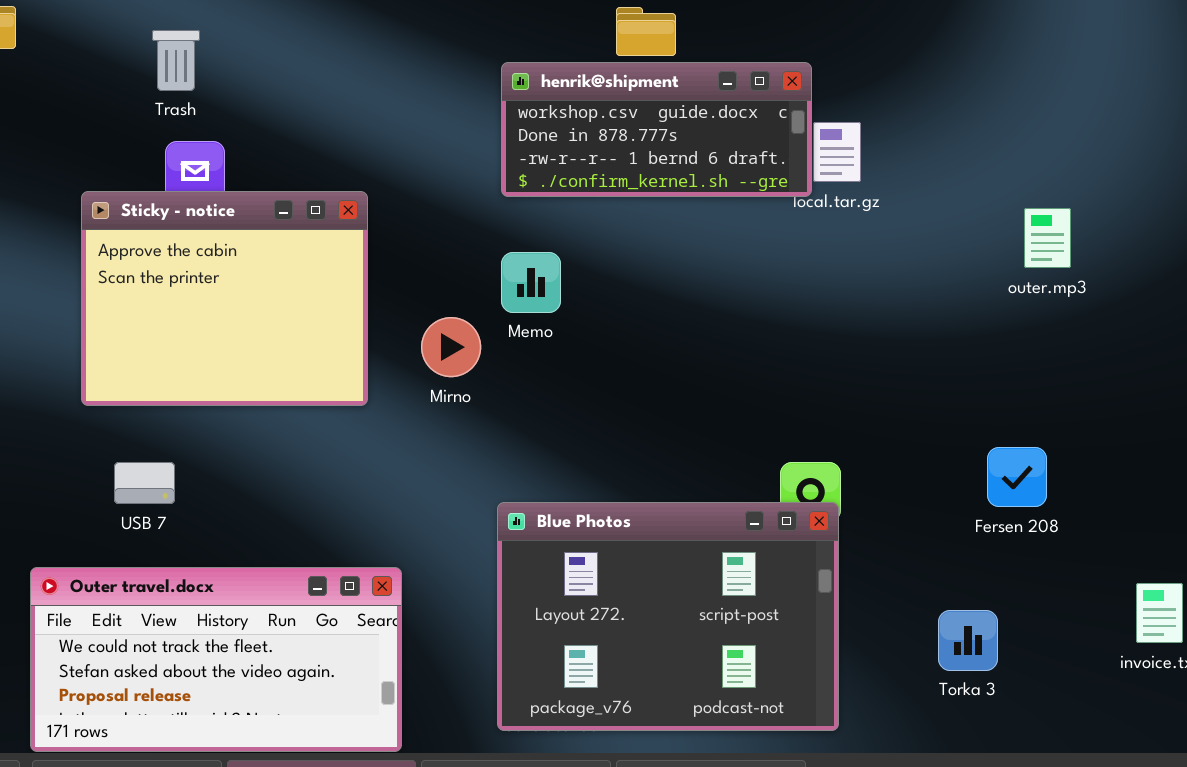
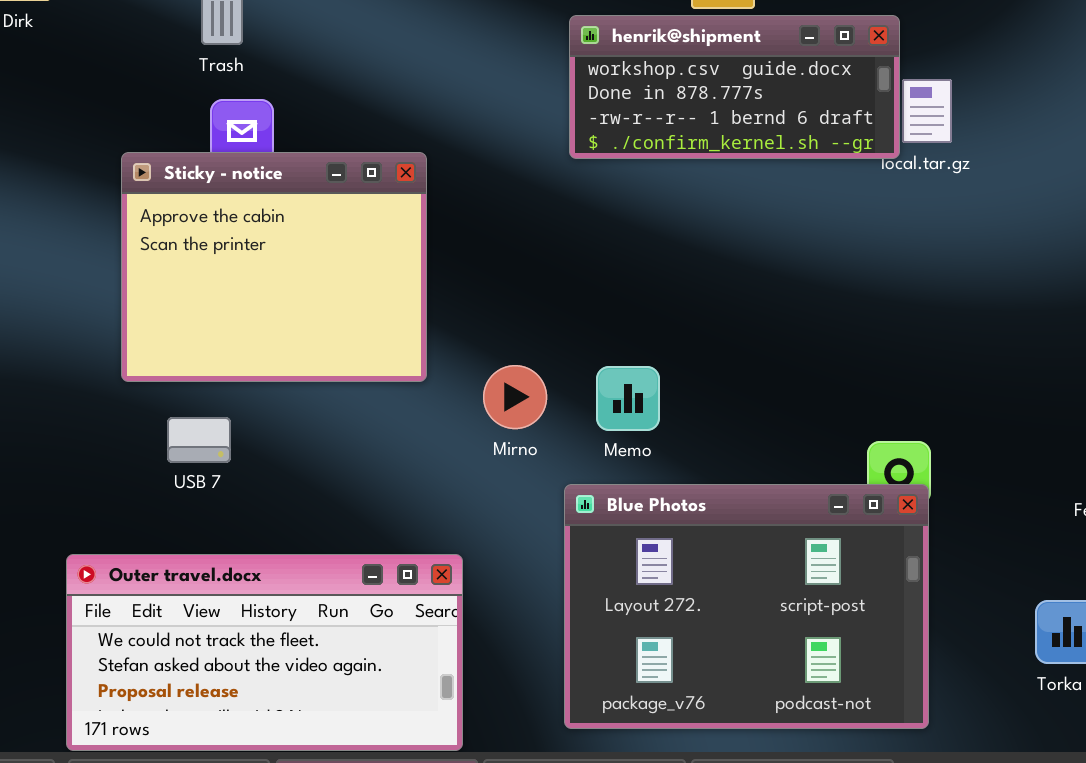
Memo: [501,252,561,313] -> [596,366,660,431], moved
Mirno: [421,317,481,377] -> [483,365,547,429], moved
USB 7: [114,462,175,504] -> [167,417,231,463], moved

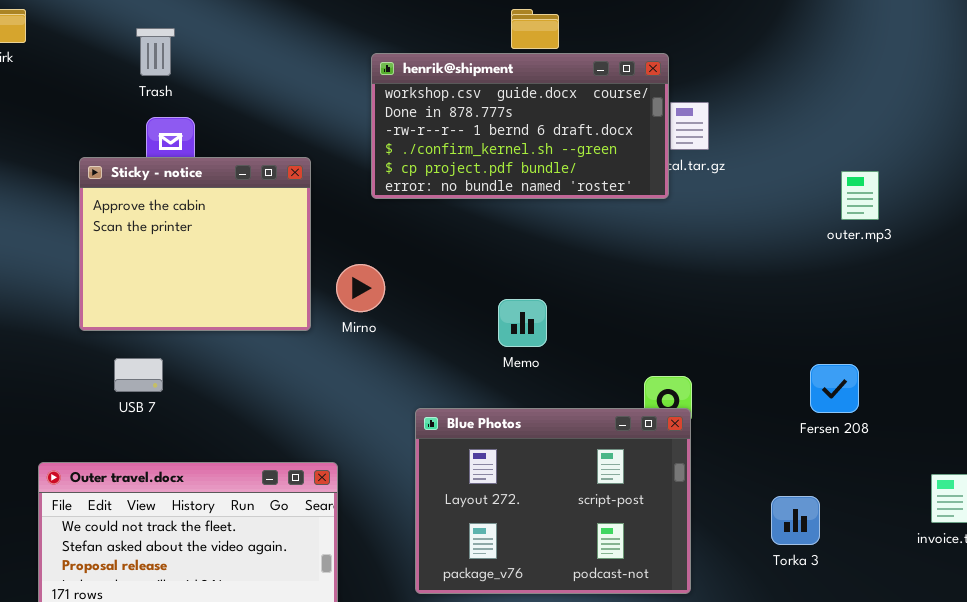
henrik@shipment: [569,15,900,159] -> [371,53,669,199], resized
Mirno: [483,365,547,429] -> [336,264,385,312], moved
Memo: [596,366,660,431] -> [498,299,547,347], moved

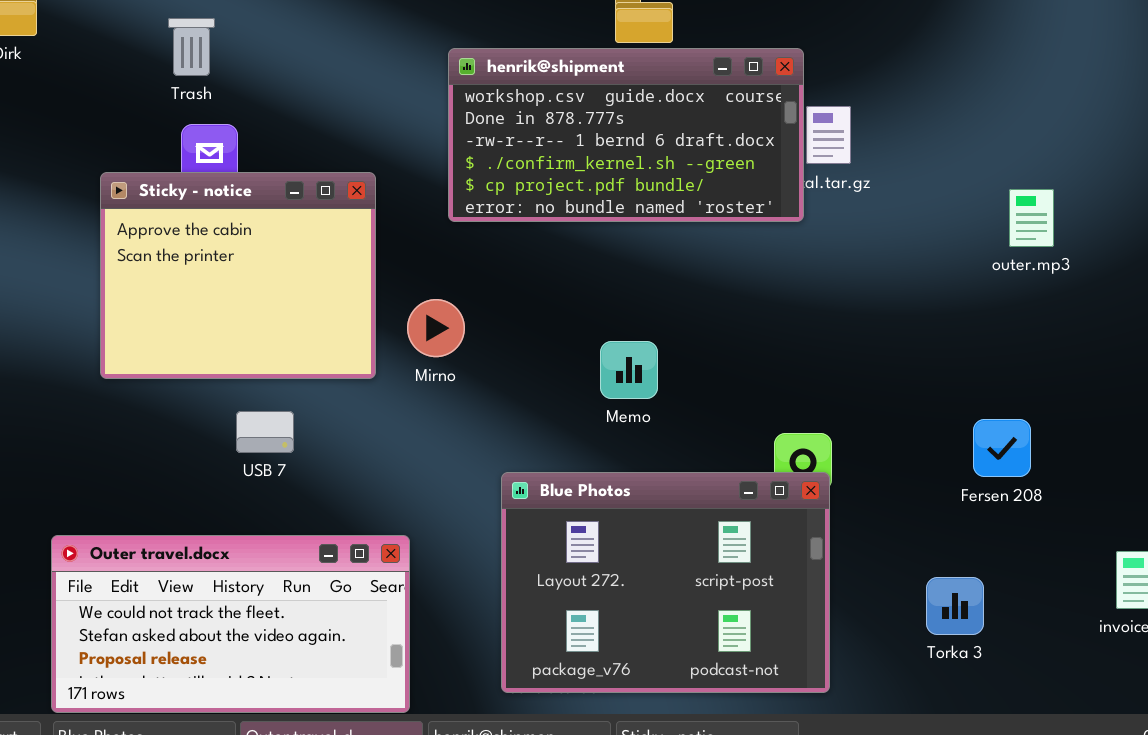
USB 7: [114,358,163,392] -> [236,411,294,453], moved

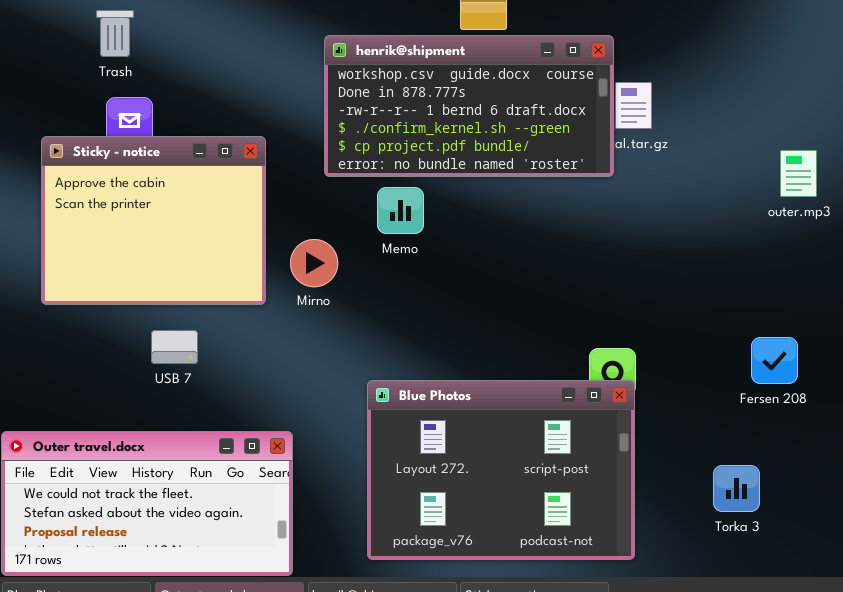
Memo: [600,341,658,399] -> [377,187,424,234], moved

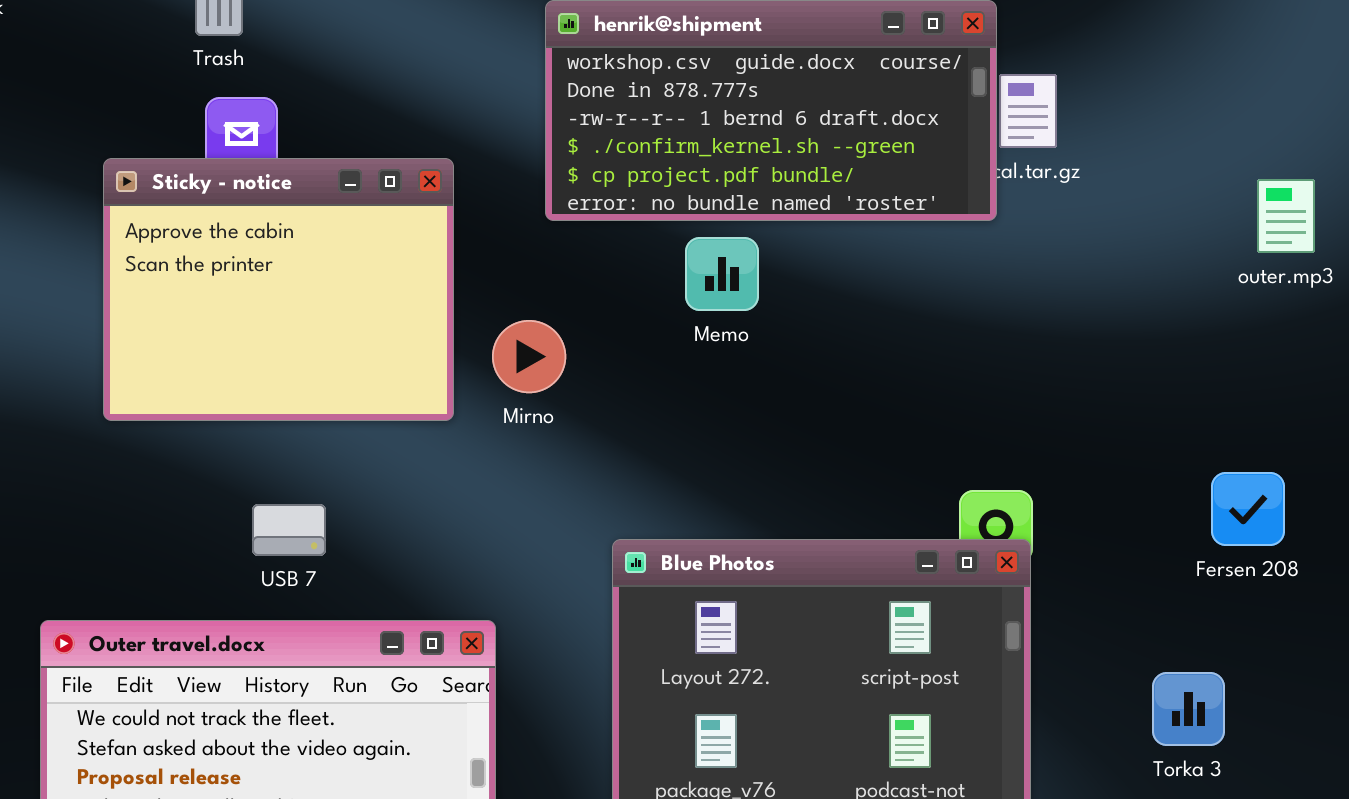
Memo: [377,187,424,234] -> [685,237,759,311], moved
USB 7: [151,330,198,364] -> [252,504,326,556], moved

